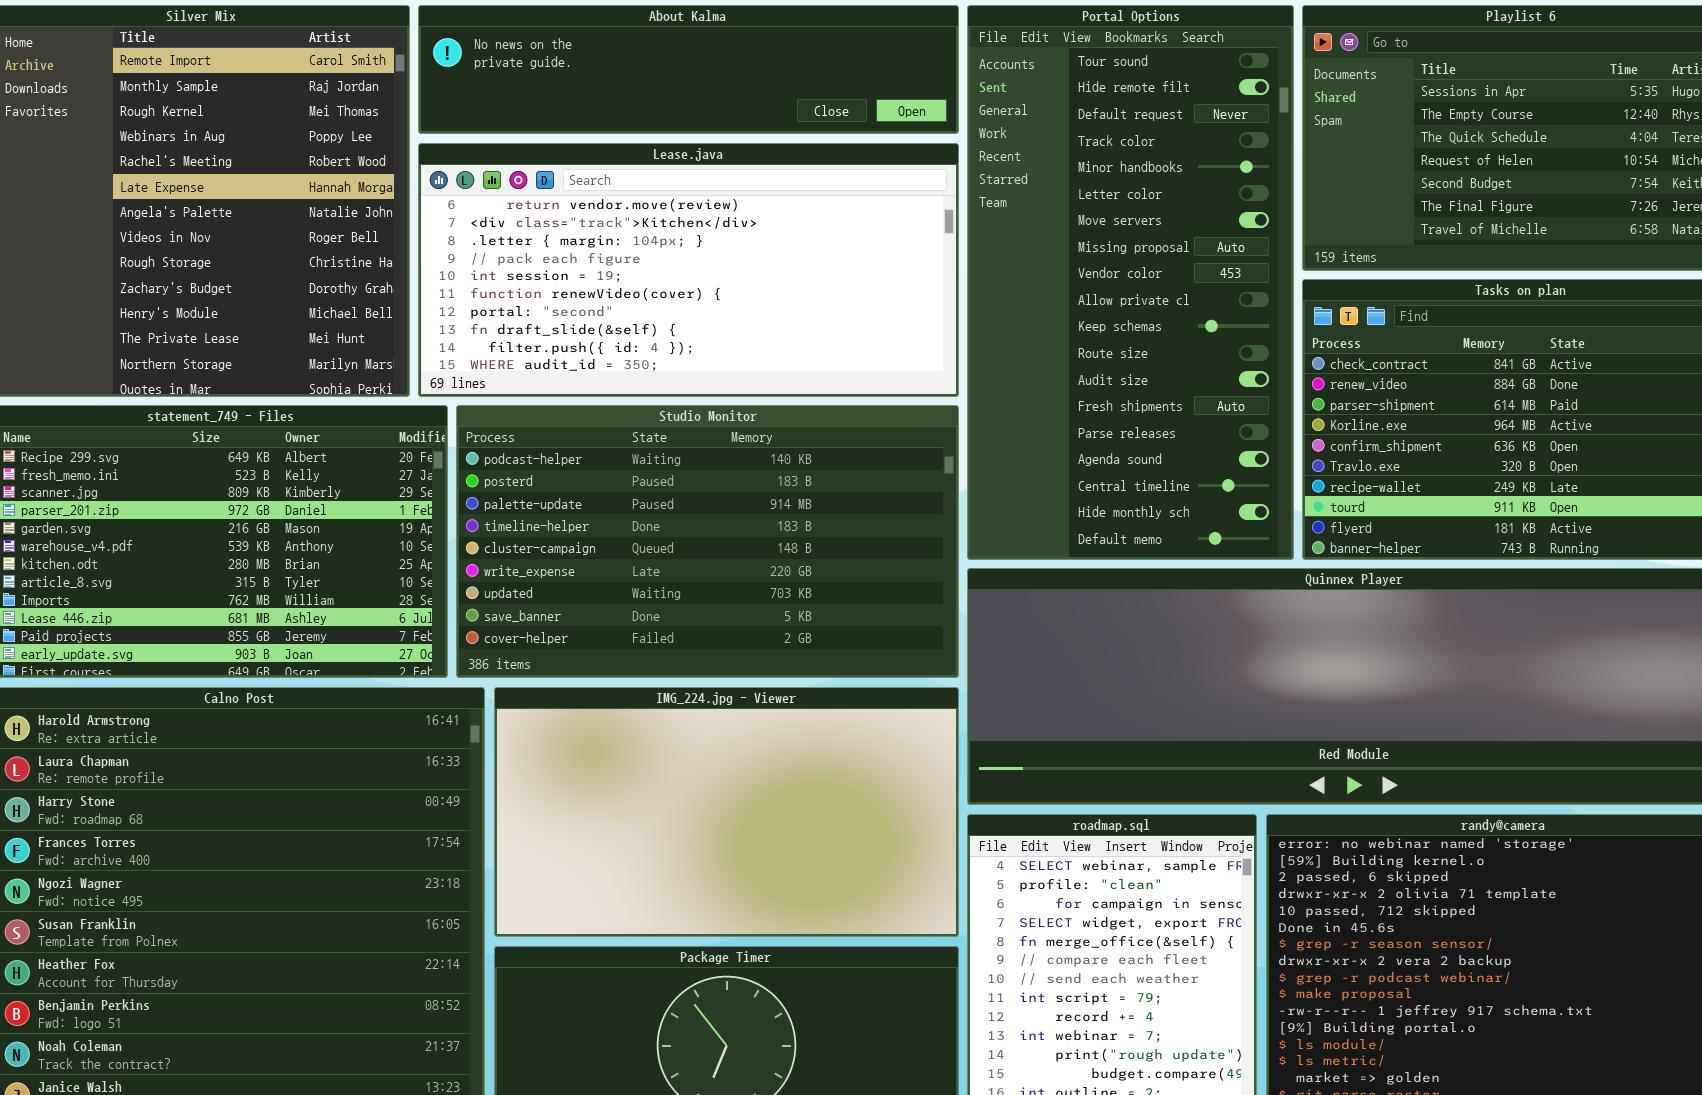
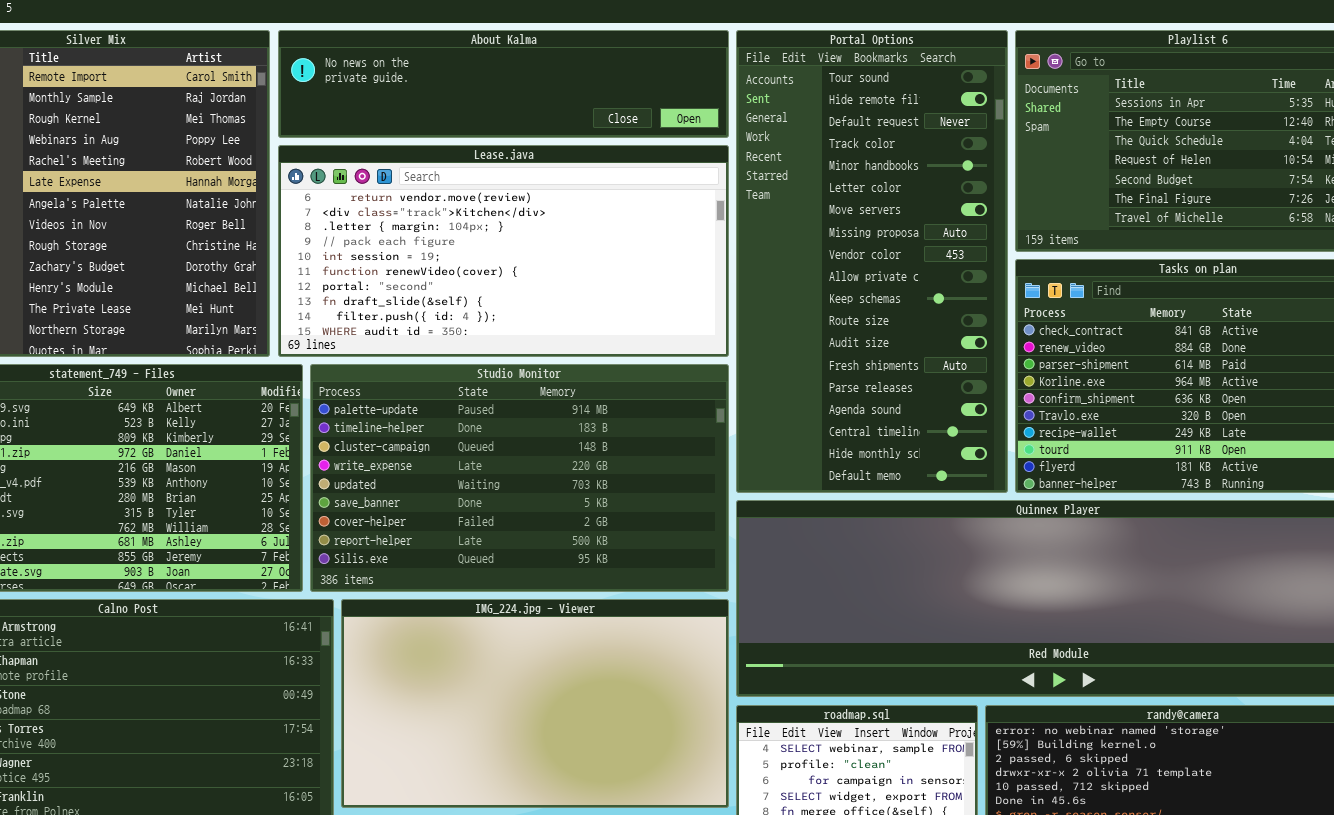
Studio Monitor: [456,405,959,678] -> [310,364,729,592], scrolled down 2 rows

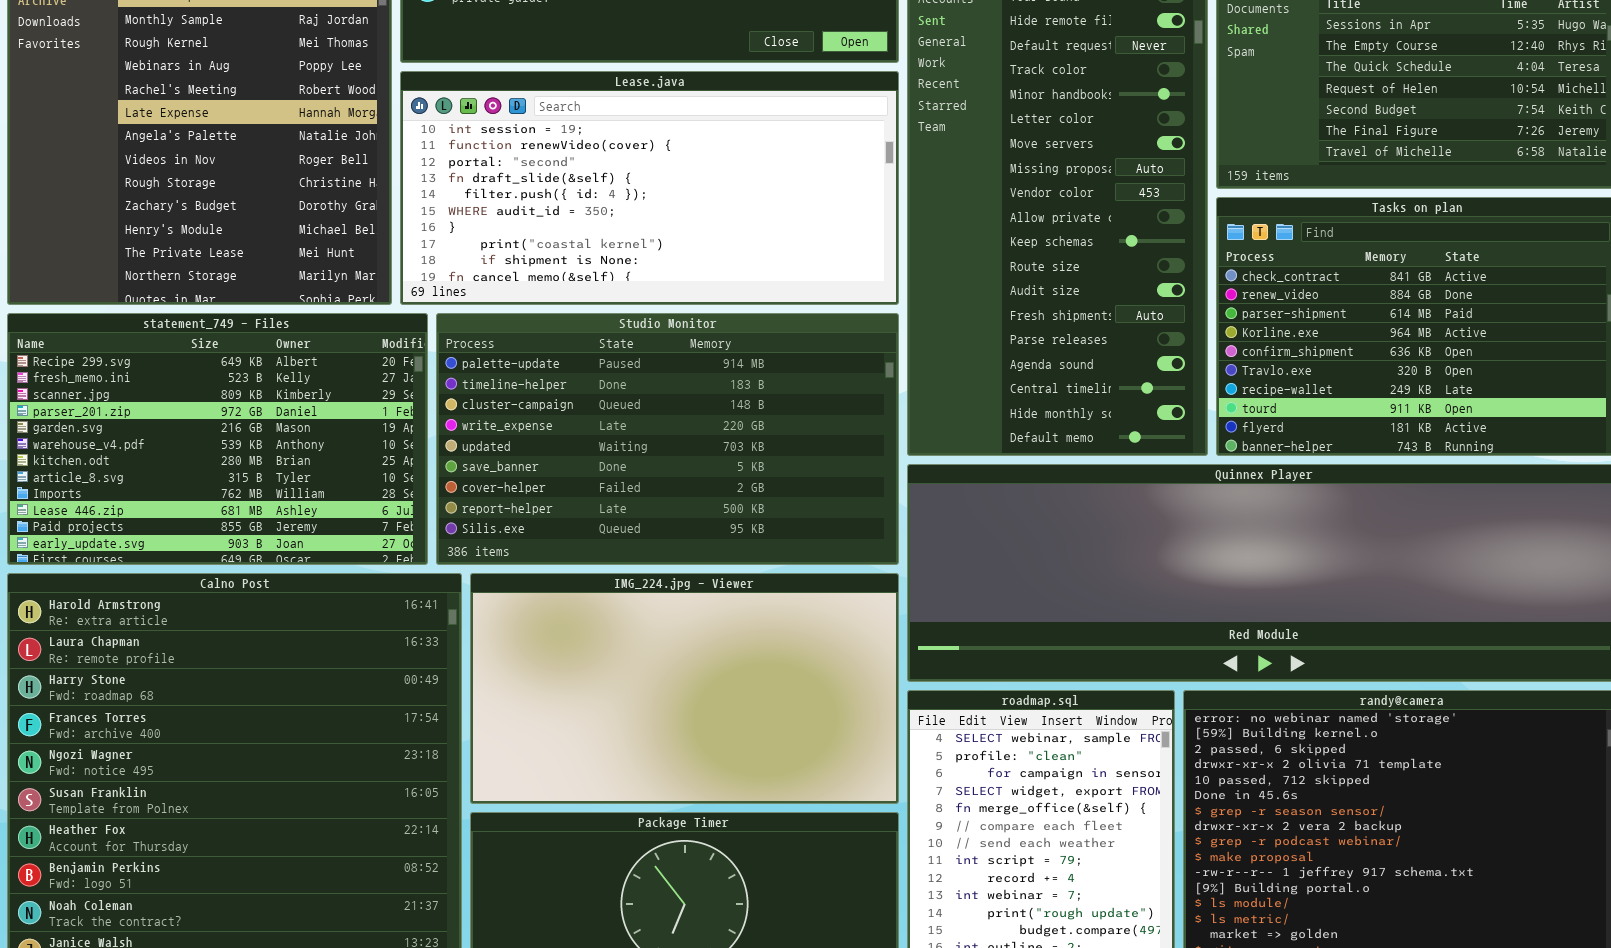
Lease.java: [278,145,729,357] -> [400,71,899,305], scrolled down 4 rows

